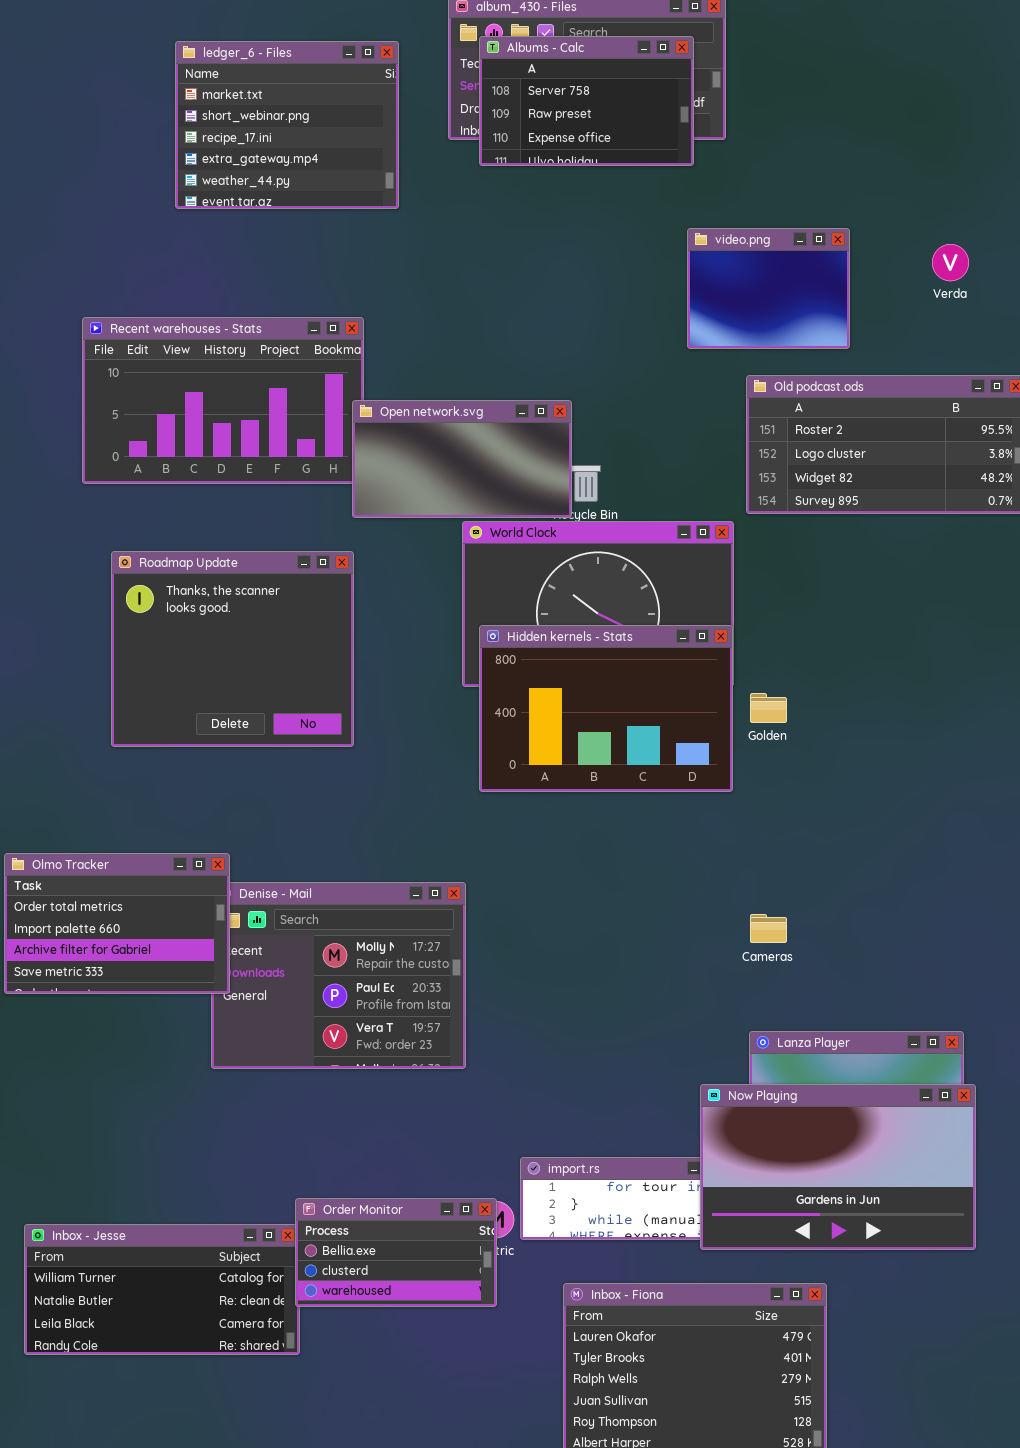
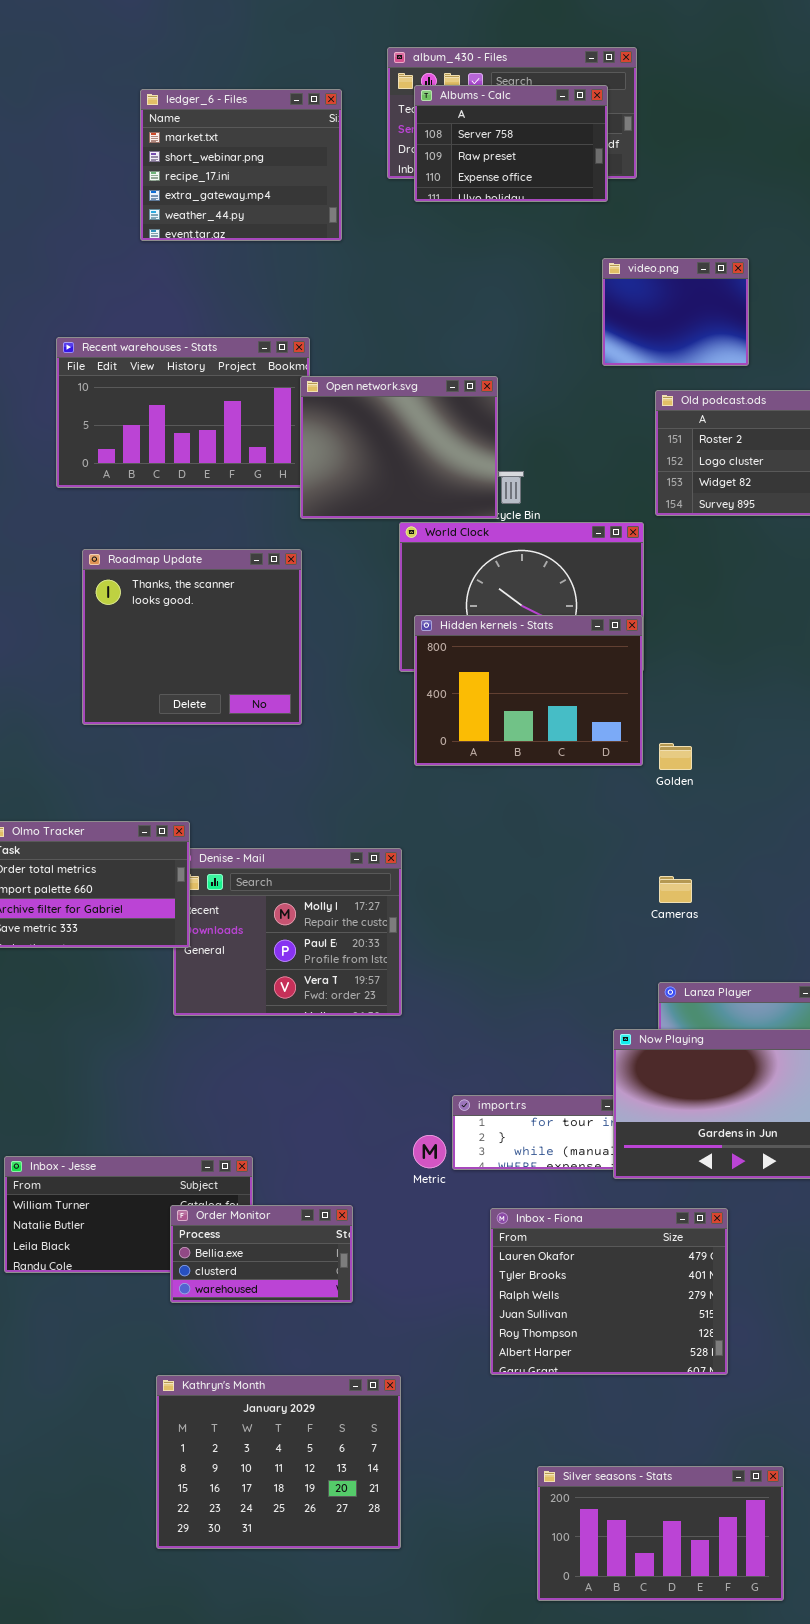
Open network.svg: [352,400,572,518] -> [300,376,498,519], resized
Golden: [750,693,787,723] -> [659,743,692,770], moved
Order Monitor: [295,1198,497,1307] -> [170,1205,353,1303], moved

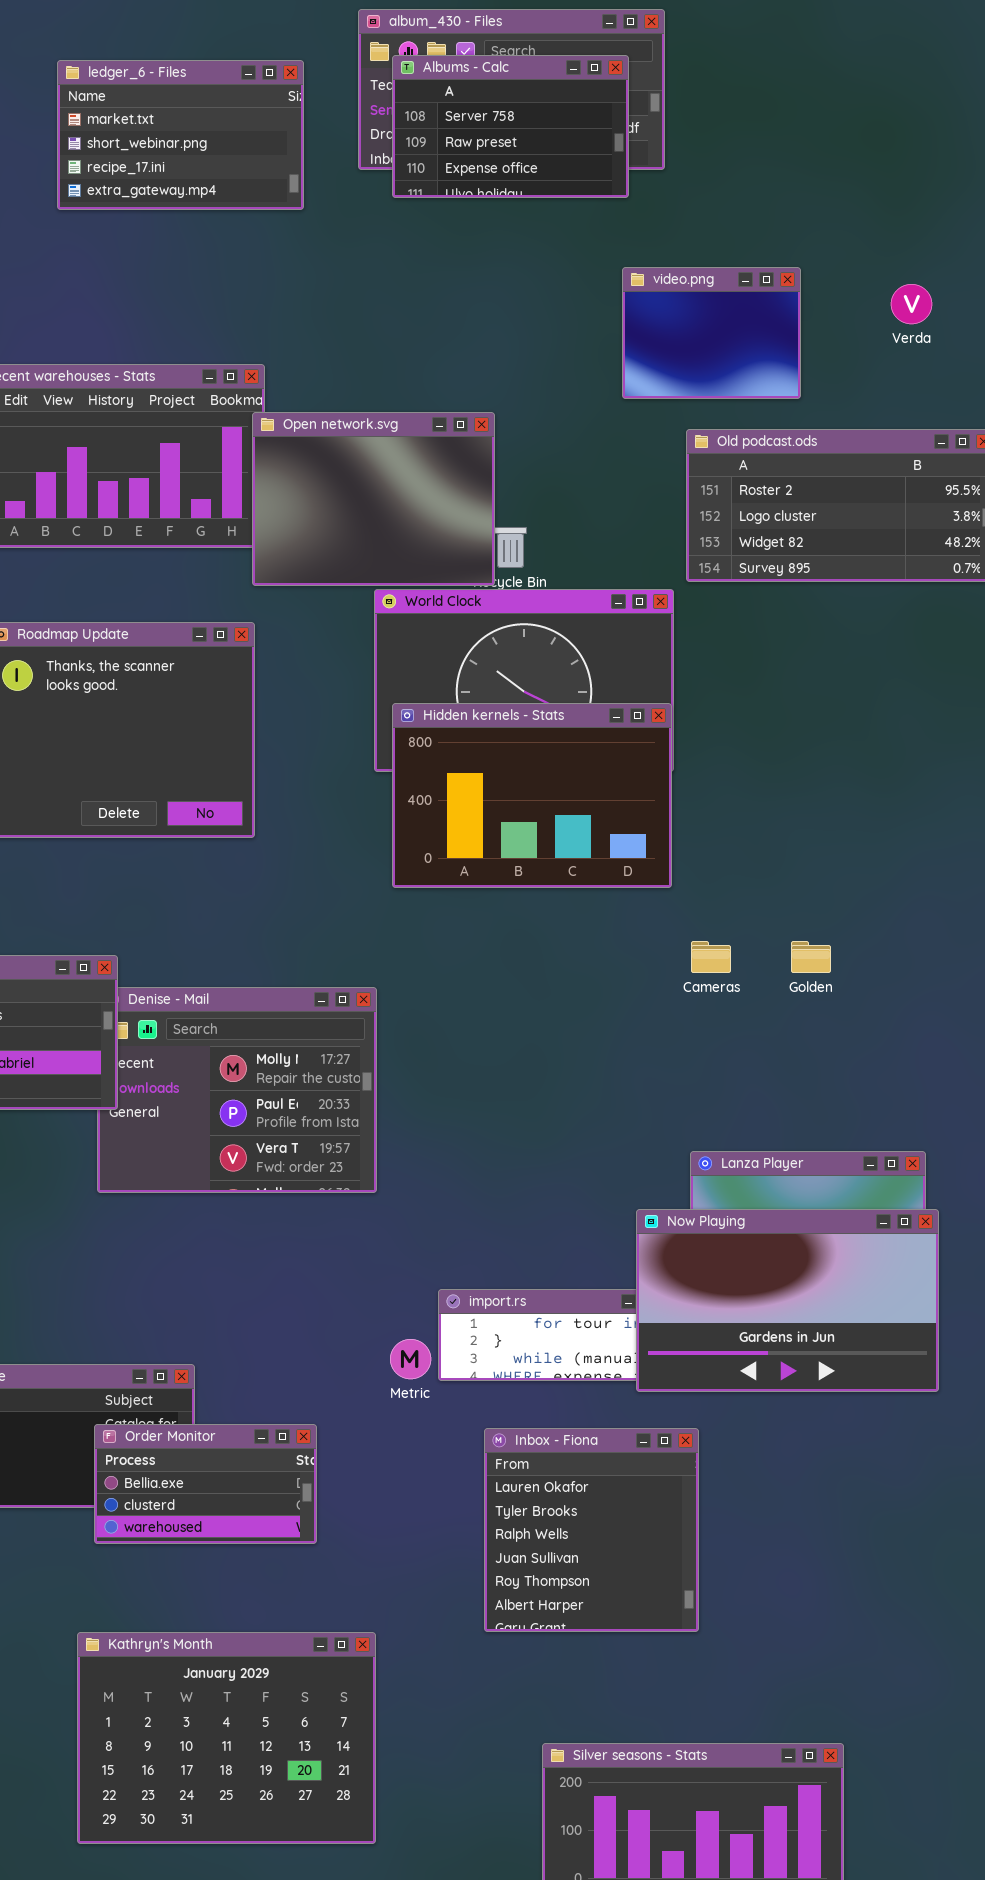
ledger_6 - Files: [140,89,342,241] -> [57,60,304,210], resized
Golden: [659,743,692,770] -> [791,941,831,973], moved
Cameras: [659,876,692,903] -> [691,941,731,973], moved
Inbox - Fiona: [490,1208,728,1375] -> [484,1428,699,1632], resized

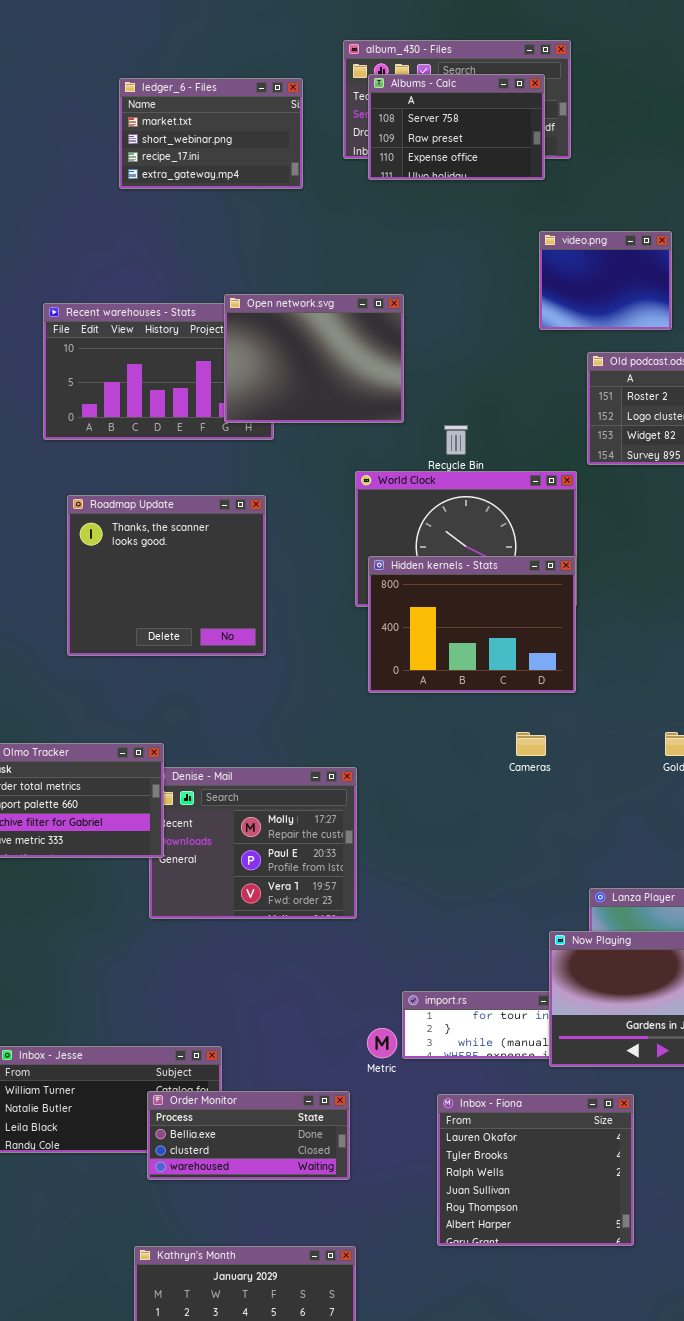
Open network.svg: [252,412,495,586] -> [224,294,404,423], moved
Cameras: [691,941,731,973] -> [516,732,546,756], moved
Order Monitor: [94,1424,317,1544] -> [147,1091,350,1180], resized
Inbox - Fiona: [484,1428,699,1632] -> [437,1094,634,1246], resized

